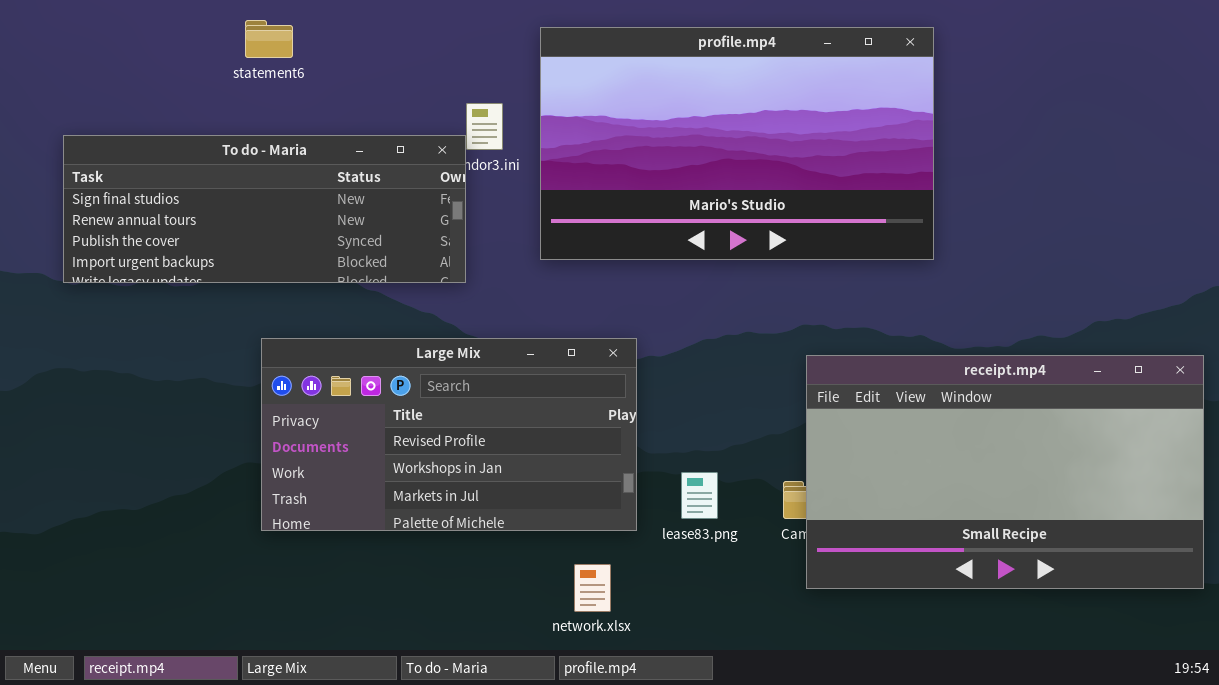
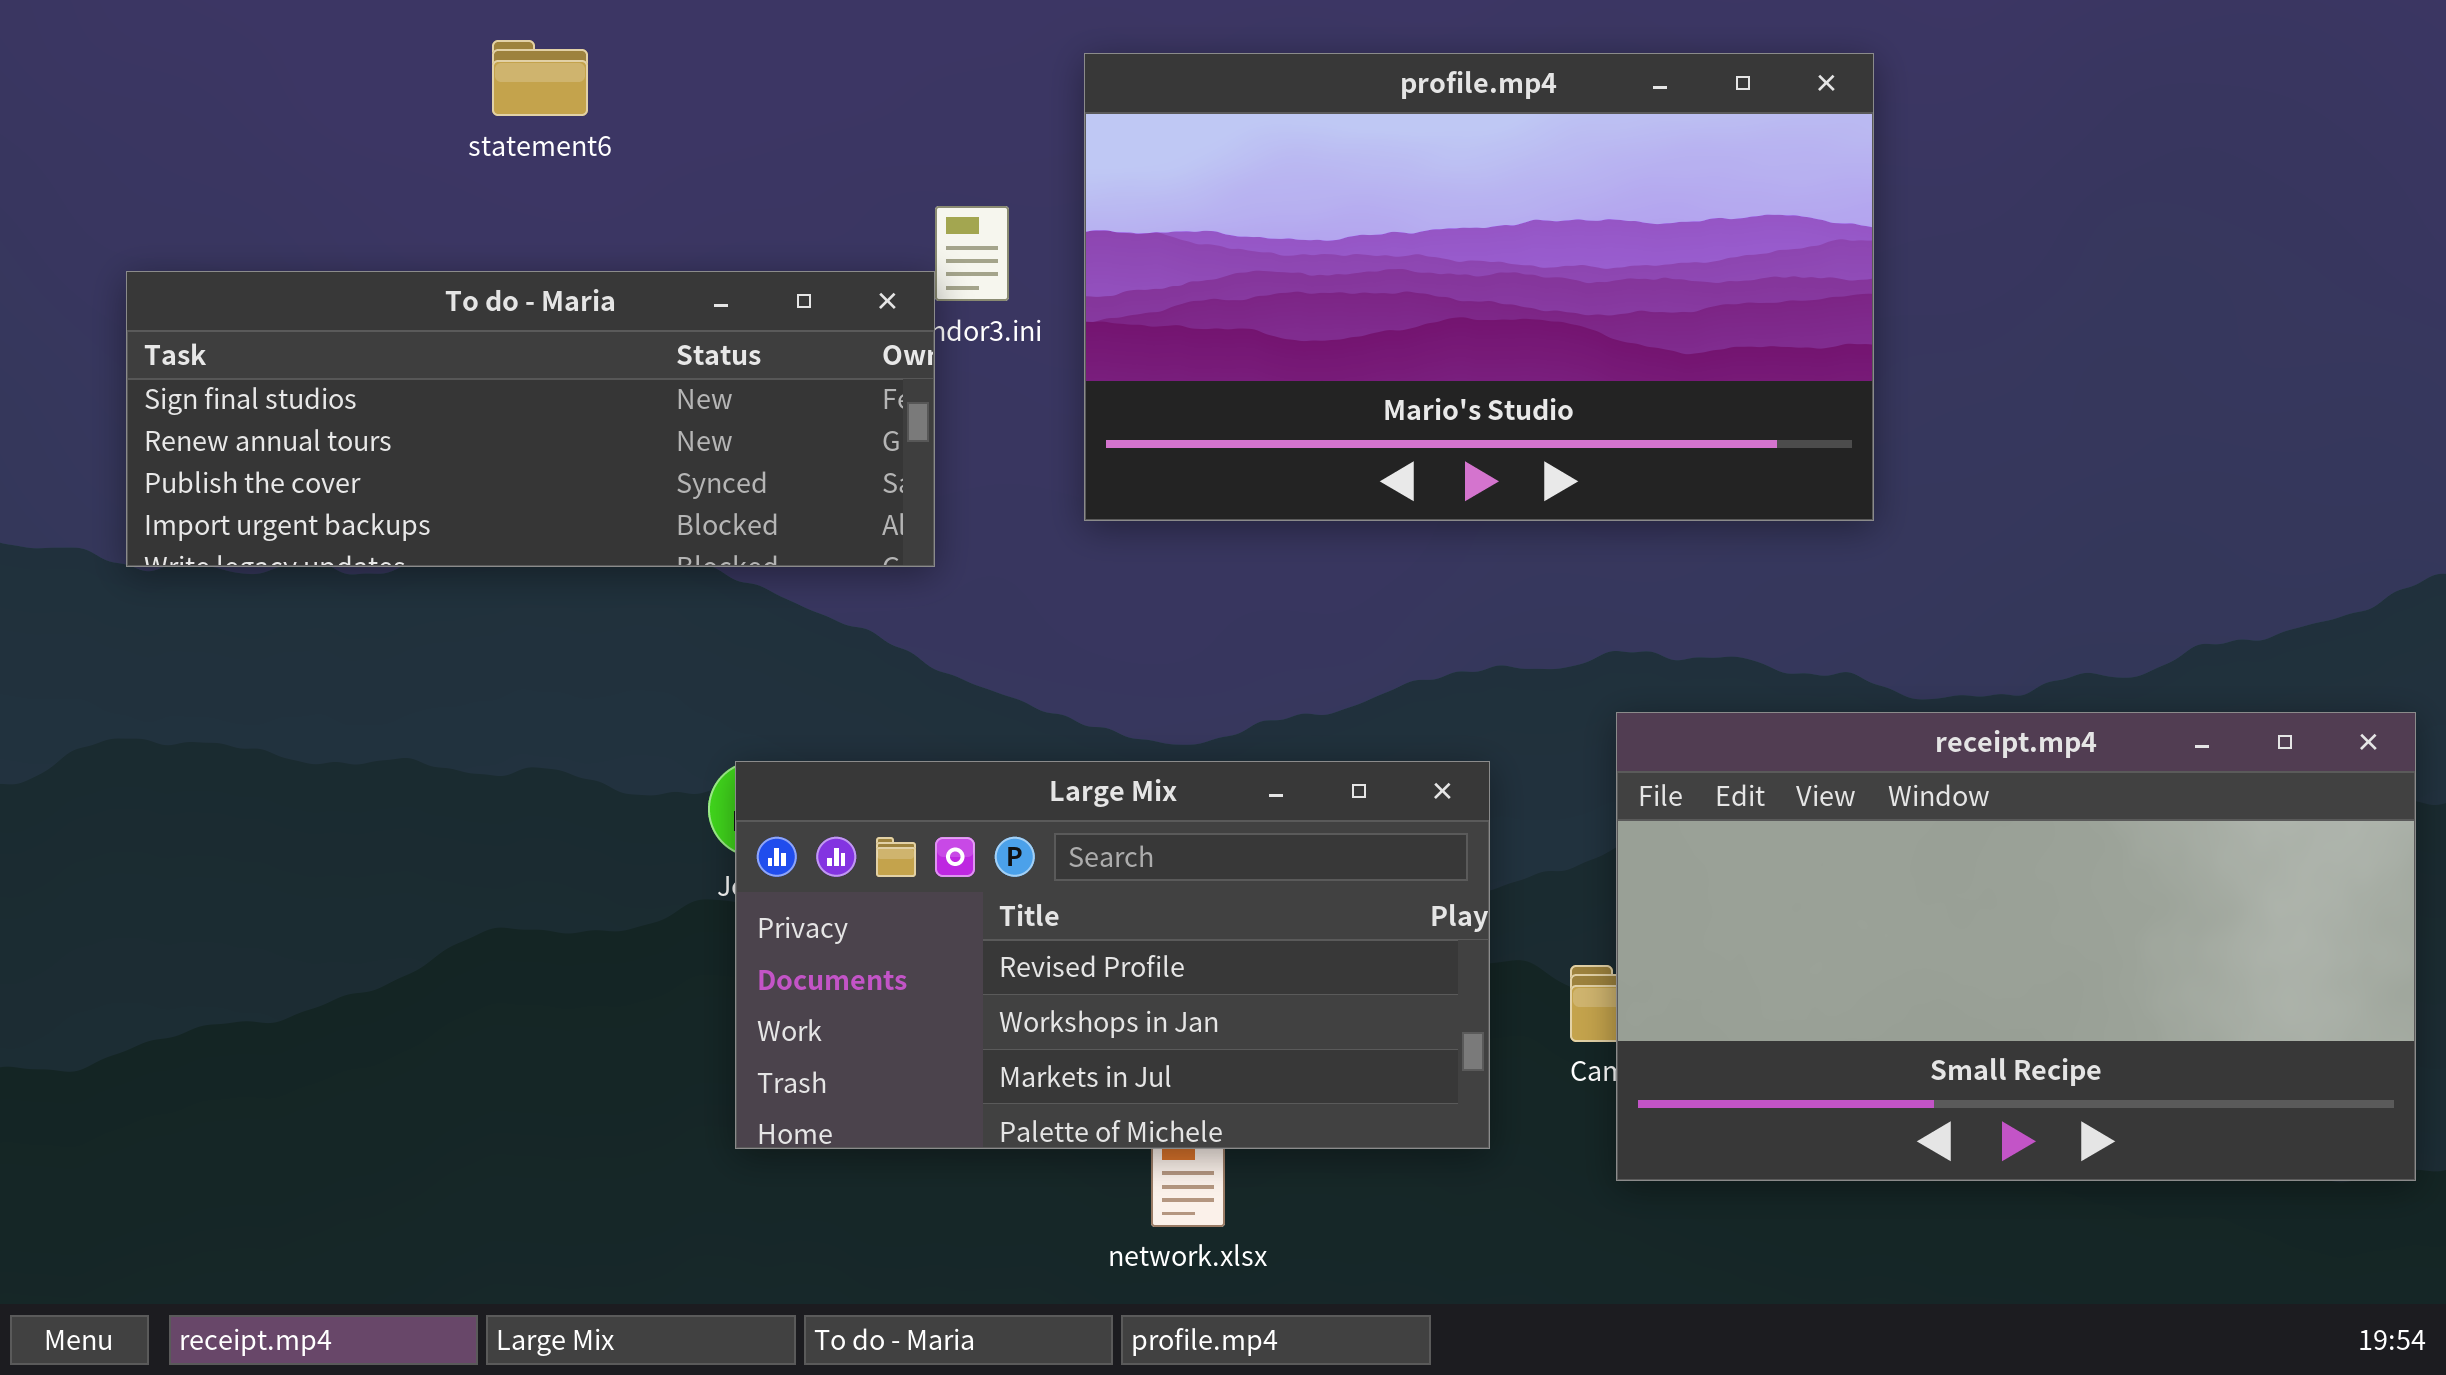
Large Mix: [261,338,637,531] -> [735,761,1490,1149], moved

